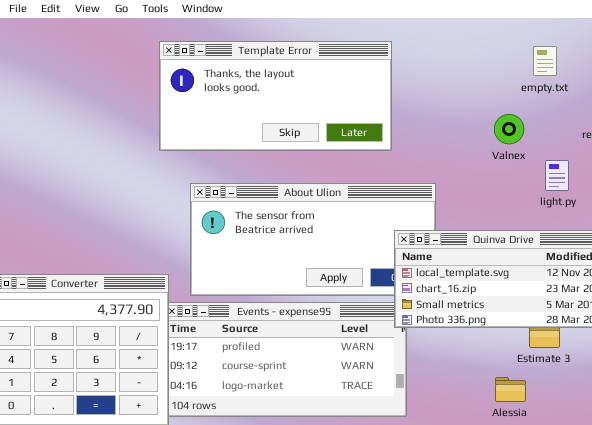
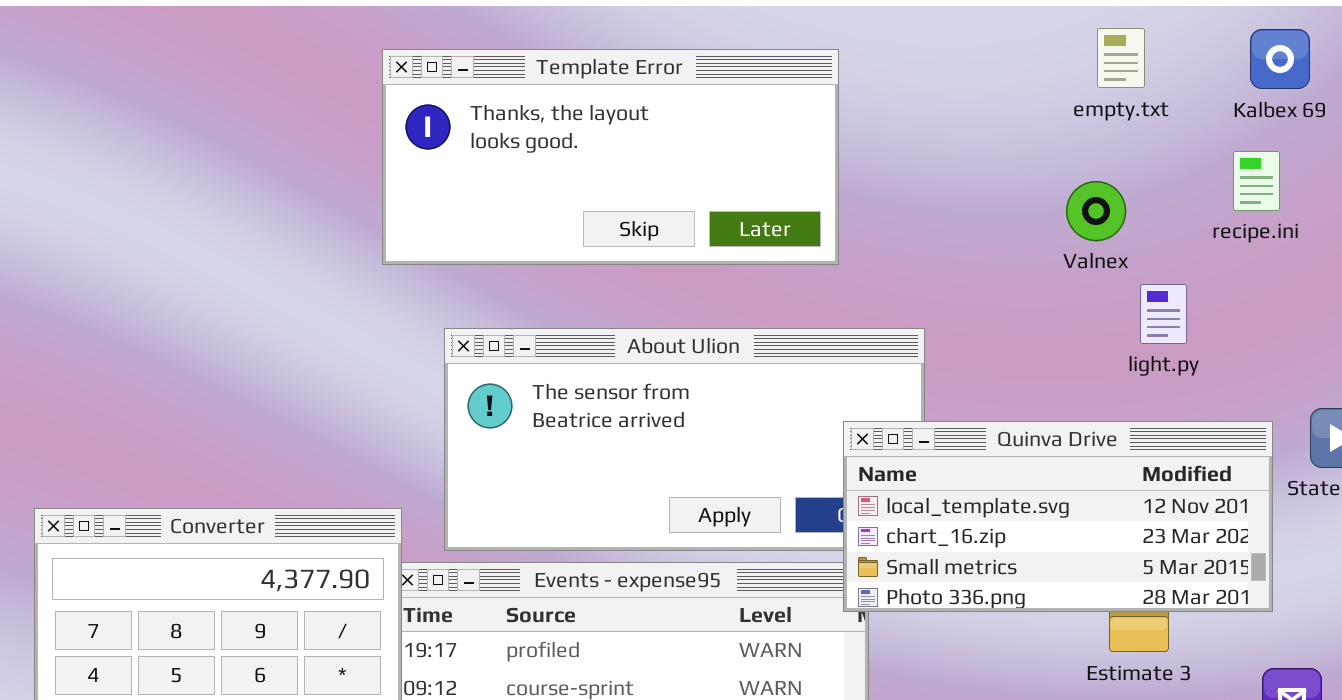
empty.txt: [533,46,557,76] -> [1097,28,1145,88], moved
Valnex: [494,114,524,144] -> [1066,181,1126,241], moved

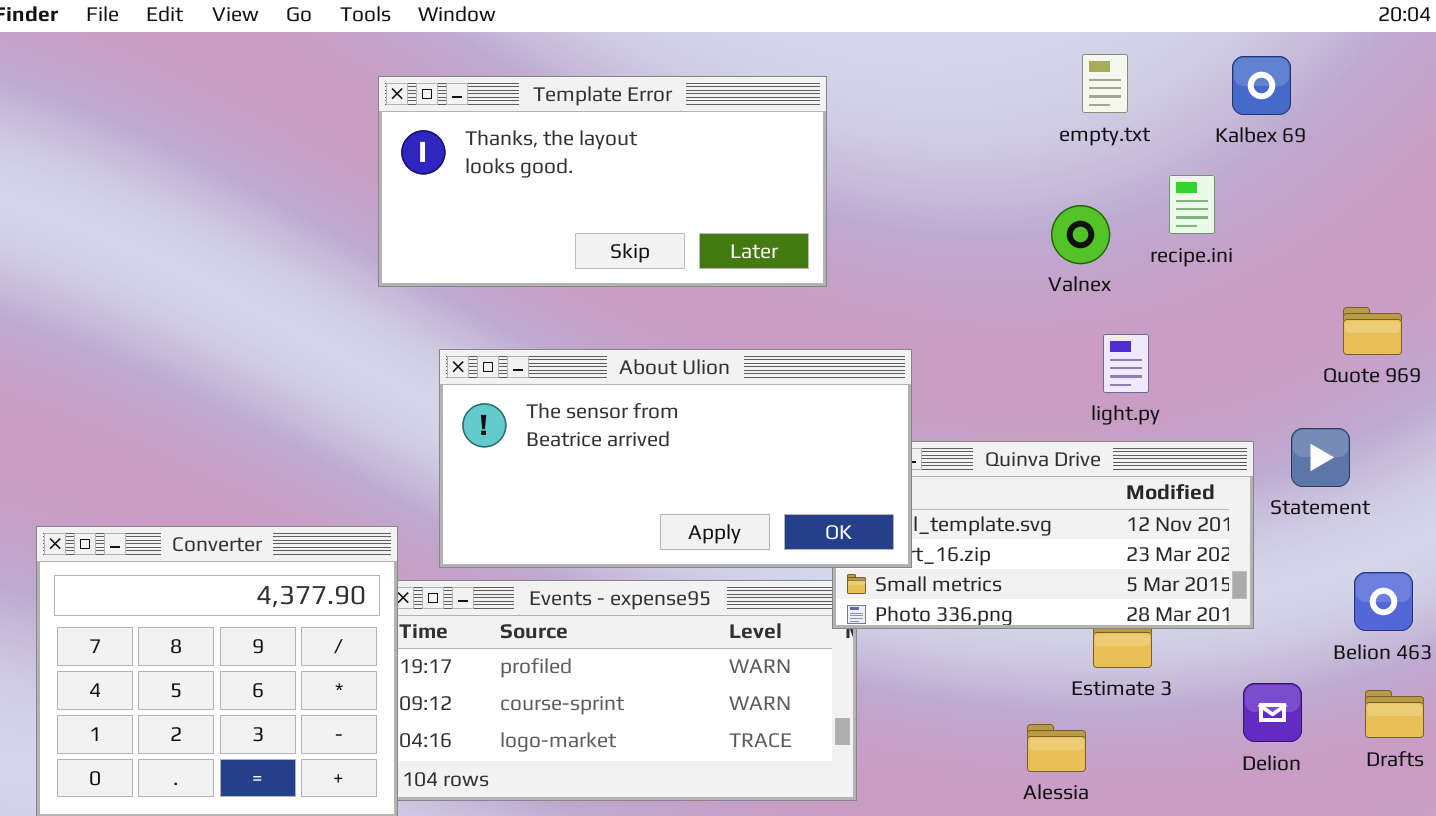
recipe.ini: [1233,151,1280,211] -> [1169,175,1215,234], moved
light.py: [1140,284,1187,344] -> [1103,334,1149,393], moved
About Ulion: [444,328,925,551] -> [439,349,912,568], raised

